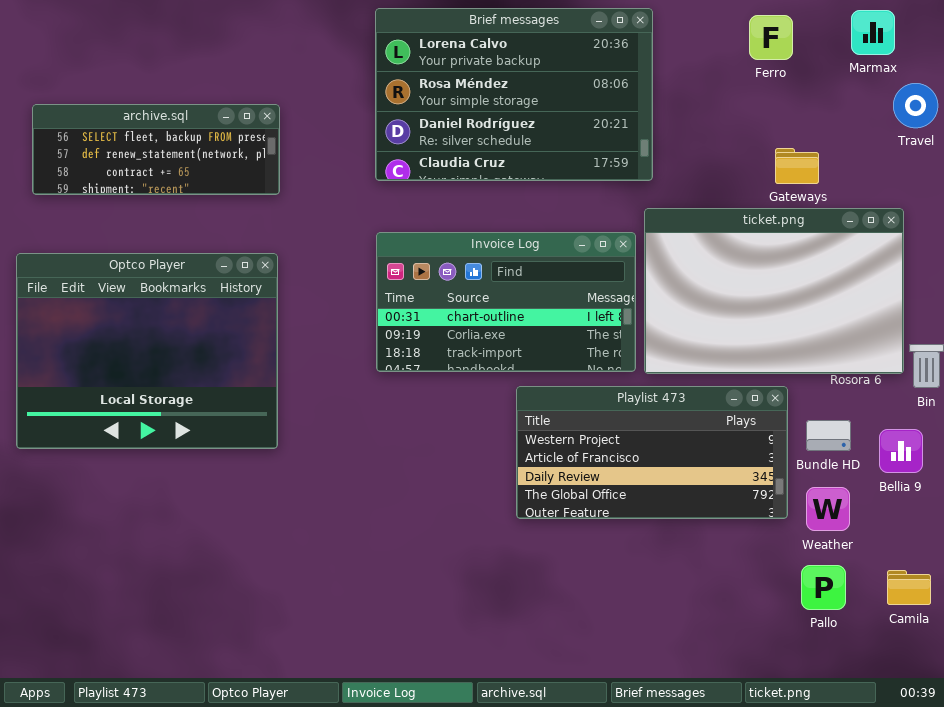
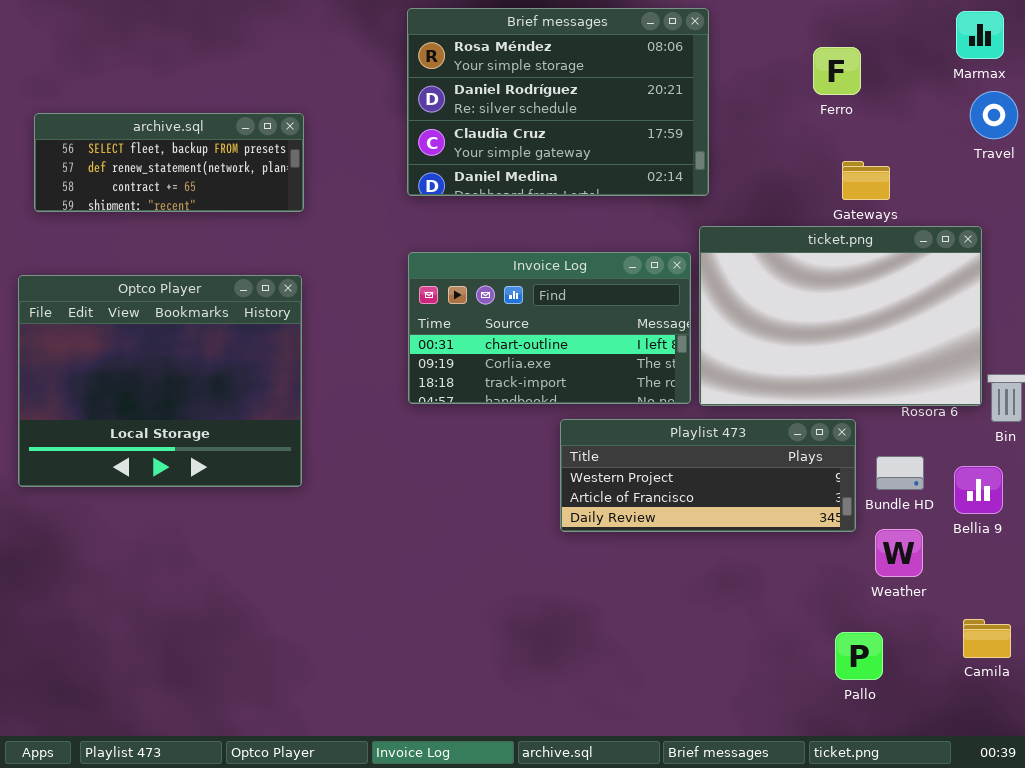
Brief messages: [375,8,653,181] -> [407,8,709,196], scrolled down 1 row
Marmax: [851,10,895,55] -> [956,11,1004,59], moved
Ferro: [749,15,793,60] -> [813,47,861,95], moved
Playlist 473: [516,386,788,519] -> [560,419,856,532], resized
Pallo: [801,565,846,610] -> [835,632,883,680], moved

